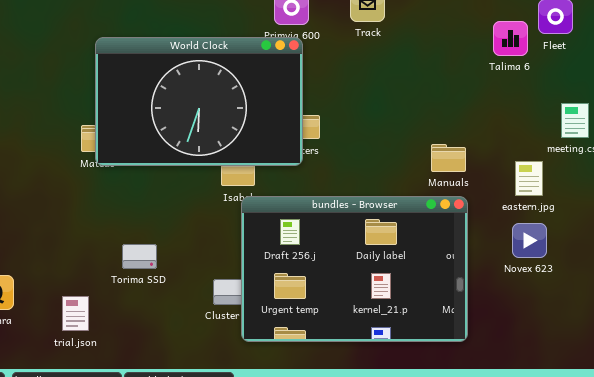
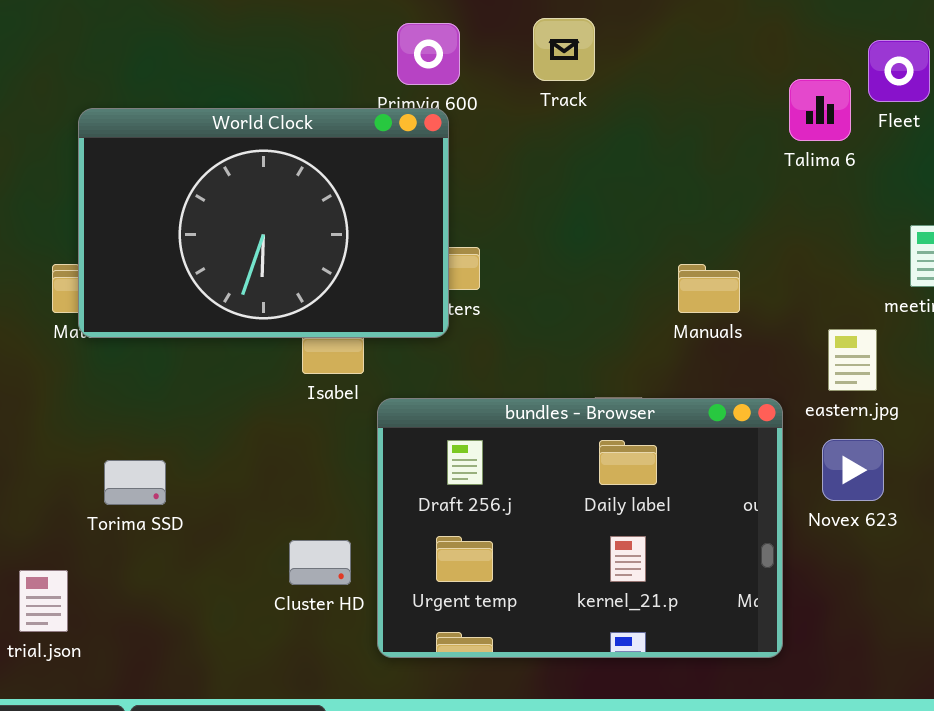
Manuals: [431,144,466,172] -> [678,264,740,313], moved
bundles - Browser: [241,196,468,342] -> [377,398,783,658], moved
Torima SSD: [122,244,157,269] -> [104,460,166,505], moved

